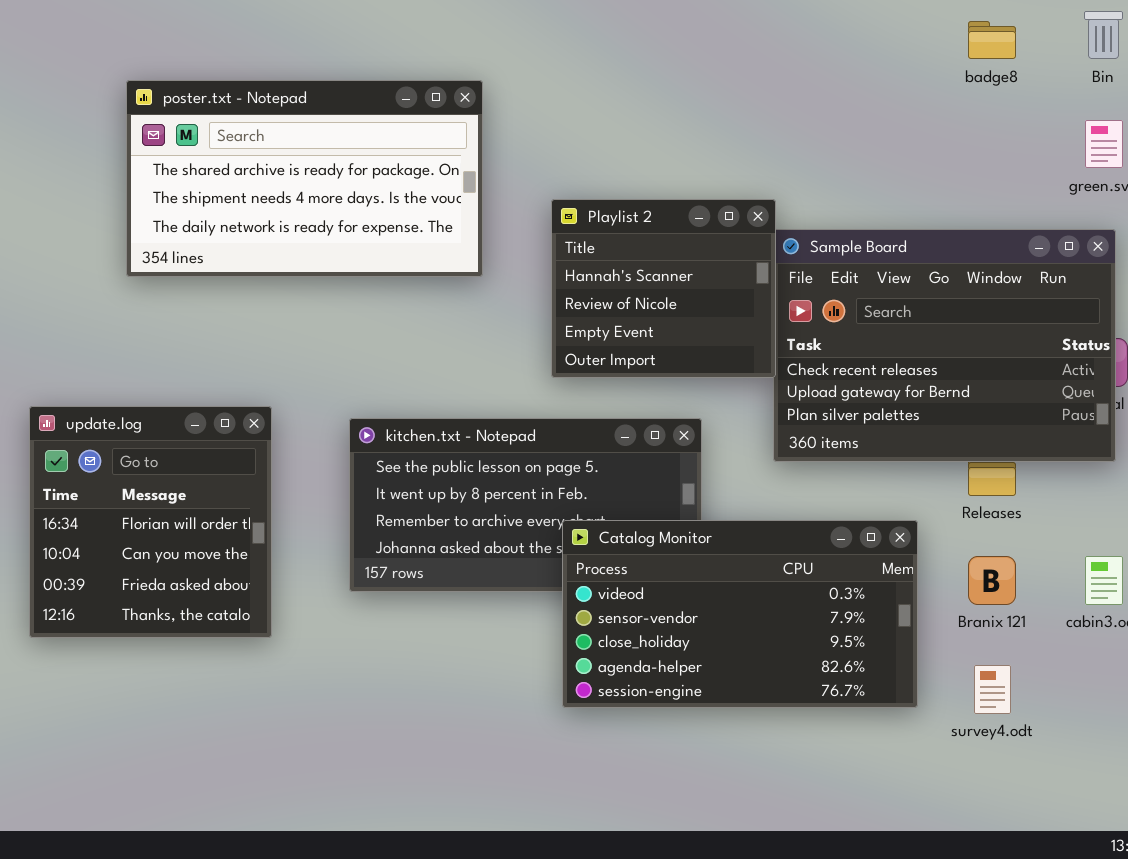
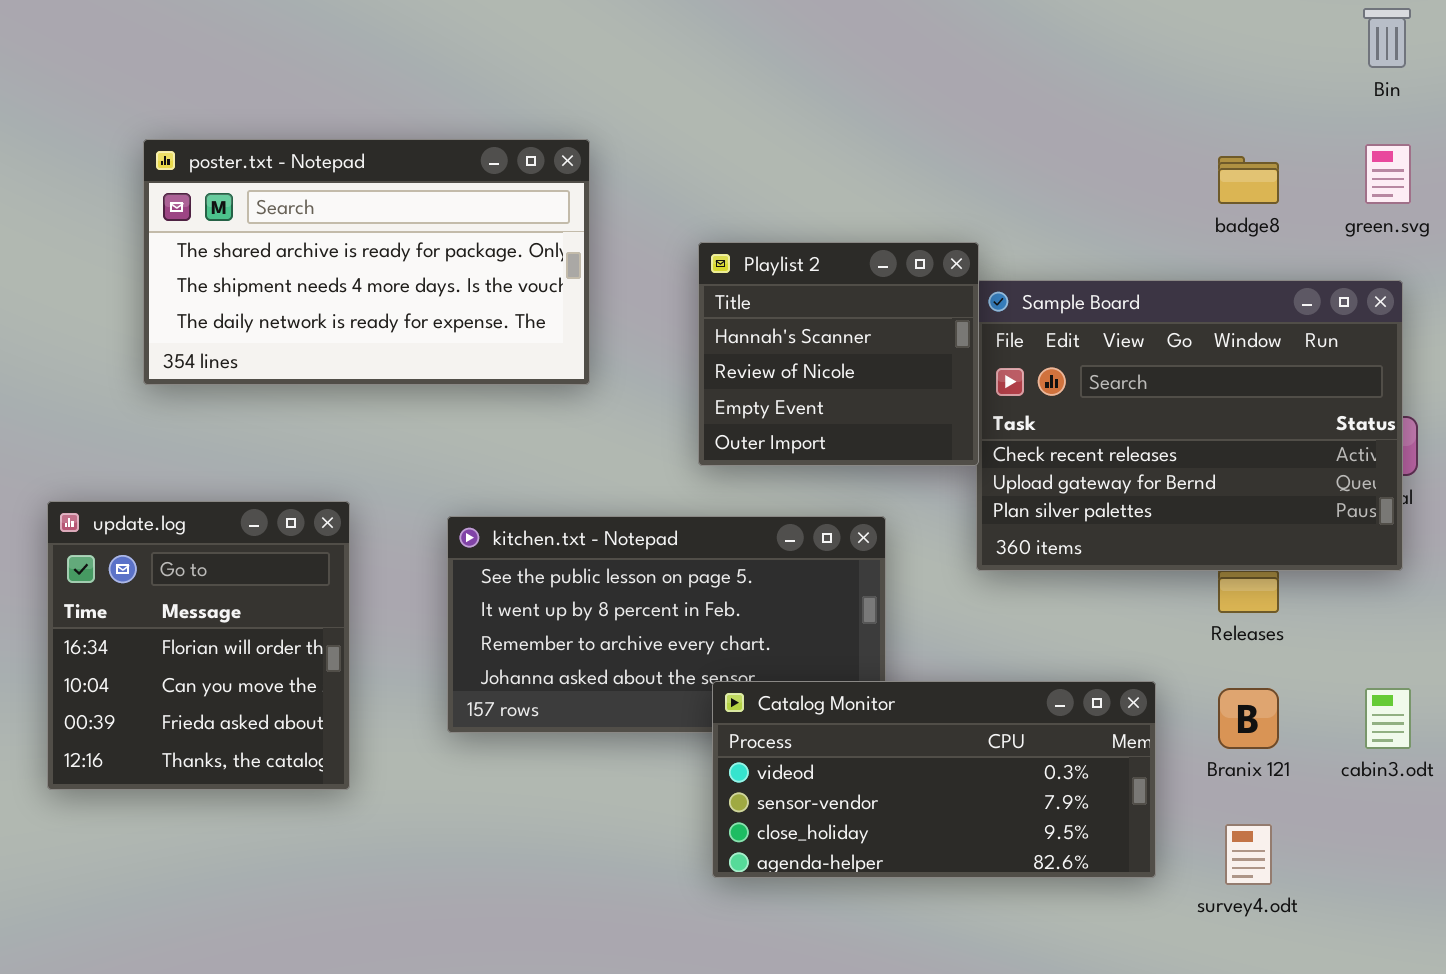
badge8: [968,21,1016,59] -> [1218,156,1279,204], moved
poster.txt - Notepad: [126,80,483,277] -> [143,139,590,385], moved
Catalog Monitor: [562,520,918,708] -> [712,681,1156,878], resized

